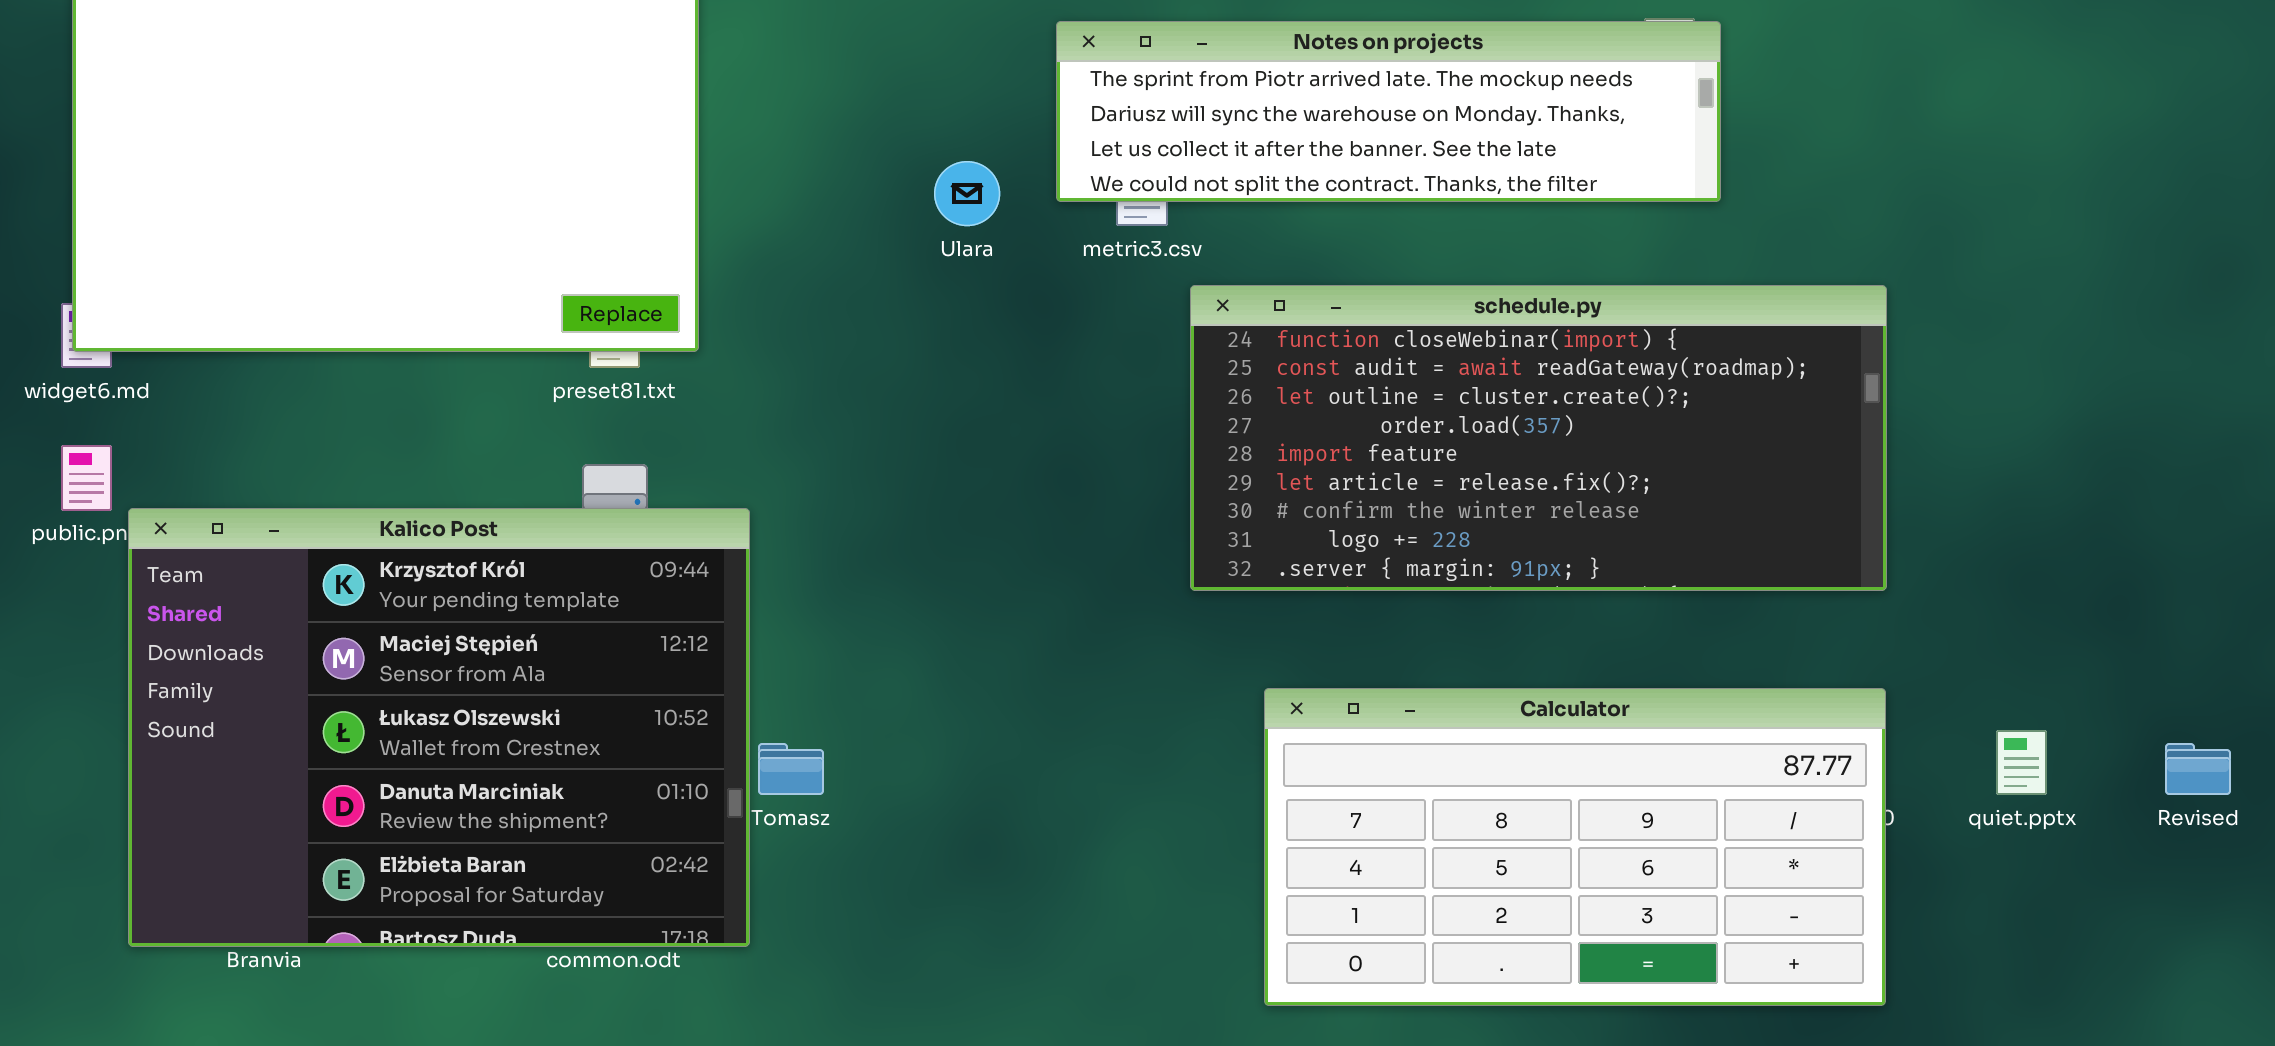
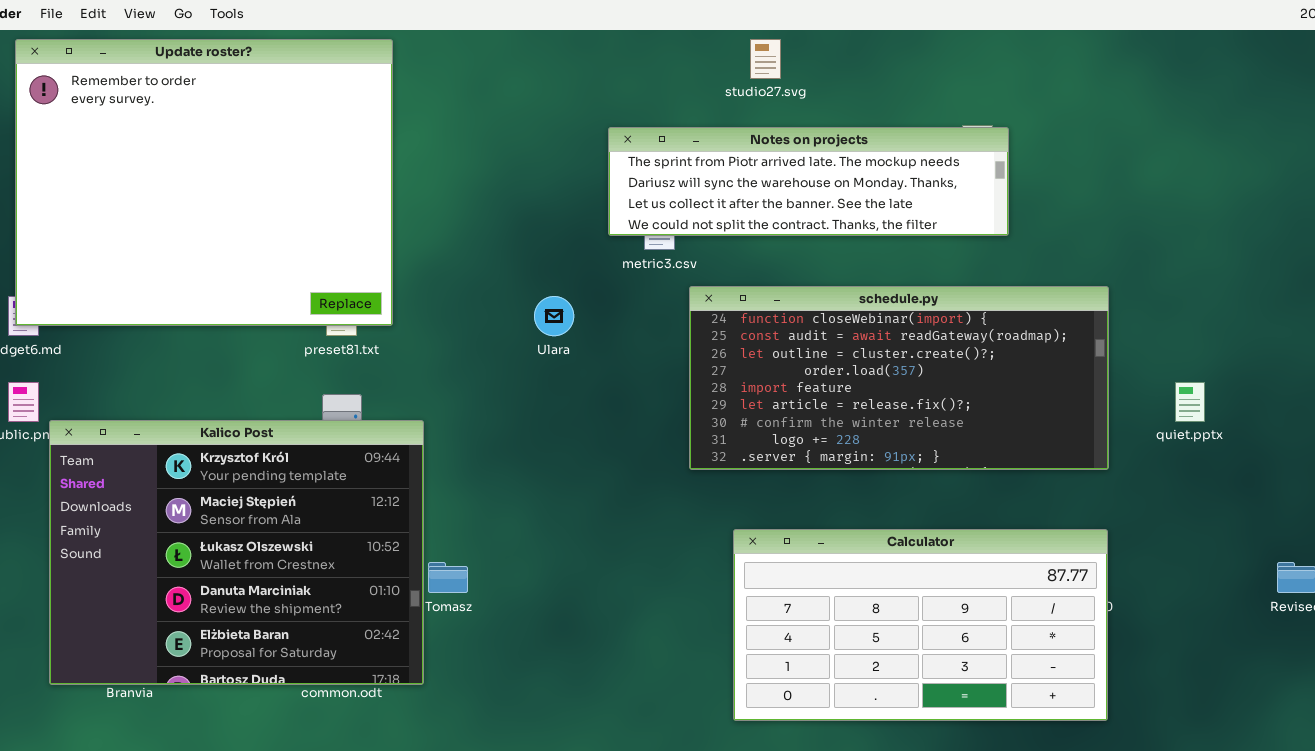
Ulara: [934,161,1000,226] -> [534,296,574,336], moved
quiet.pptx: [1996,730,2047,795] -> [1175,382,1205,422], moved

